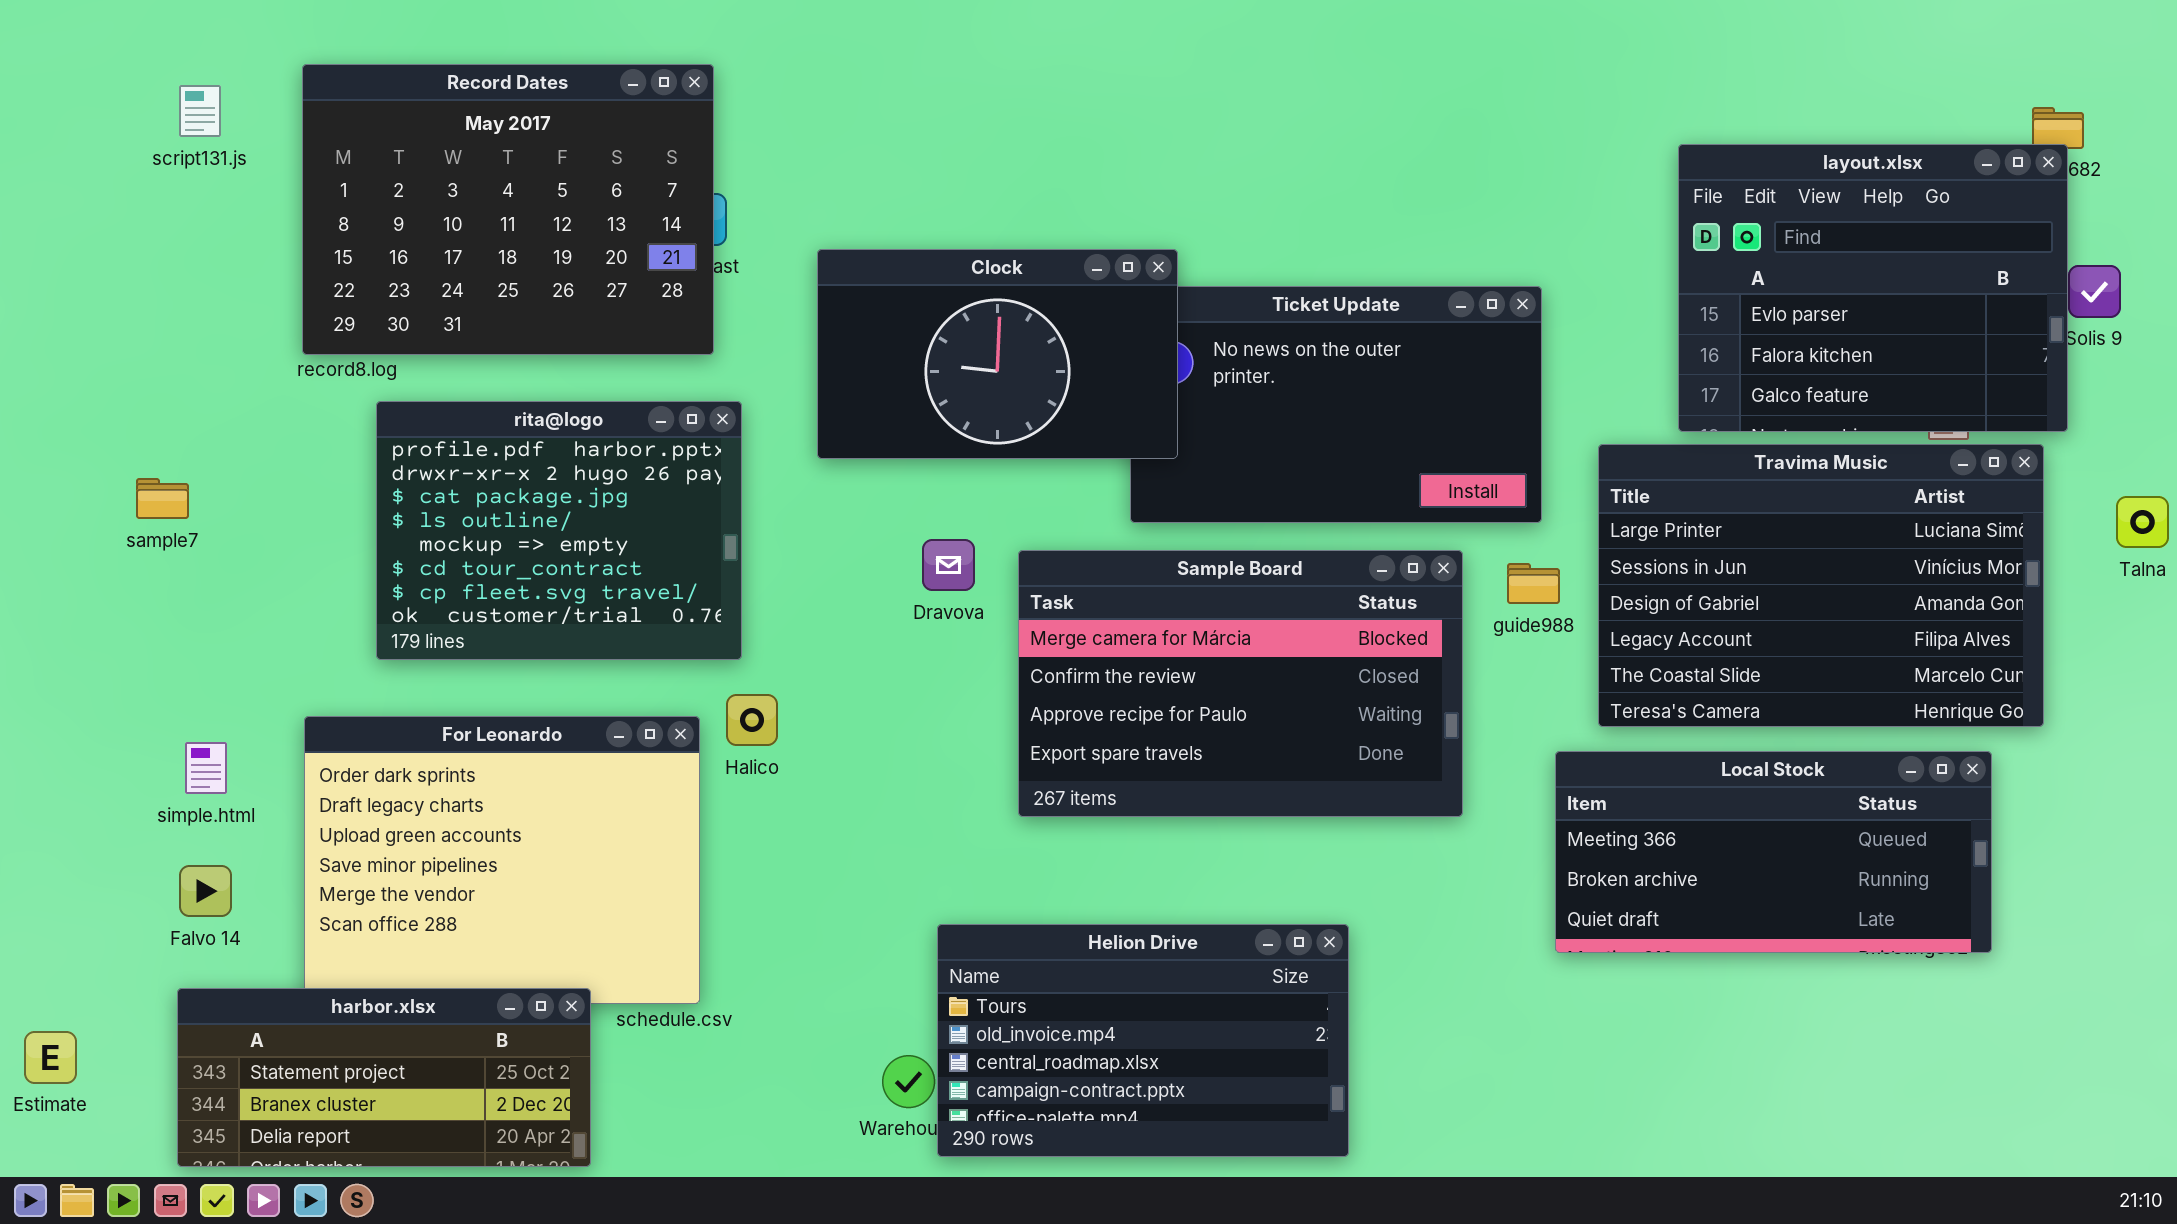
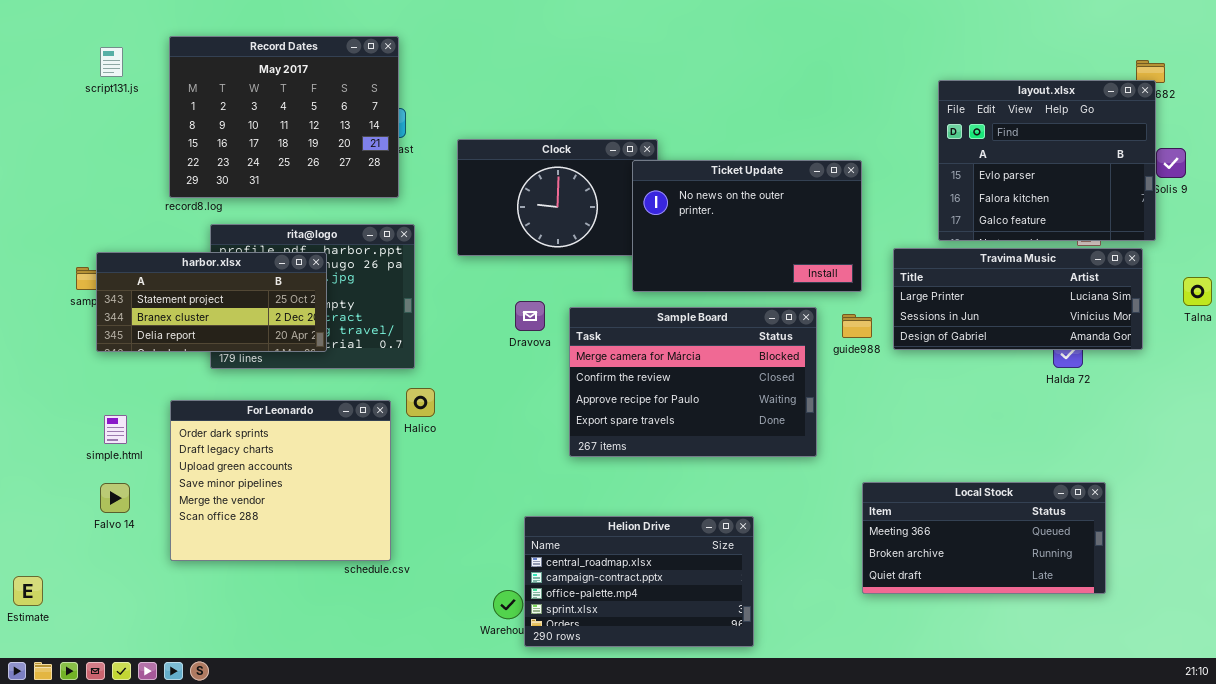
Ticket Update: [1130,286,1542,523] -> [632,160,862,292], raised
Travima Music: [1598,444,2044,727] -> [893,248,1143,350], resized
Local Stock: [1555,751,1992,953] -> [862,482,1106,594], moved
Helion Drive: [937,924,1349,1157] -> [524,516,754,647], scrolled down 2 rows
harbor.xlsx: [177,988,591,1167] -> [96,252,327,352], moved

